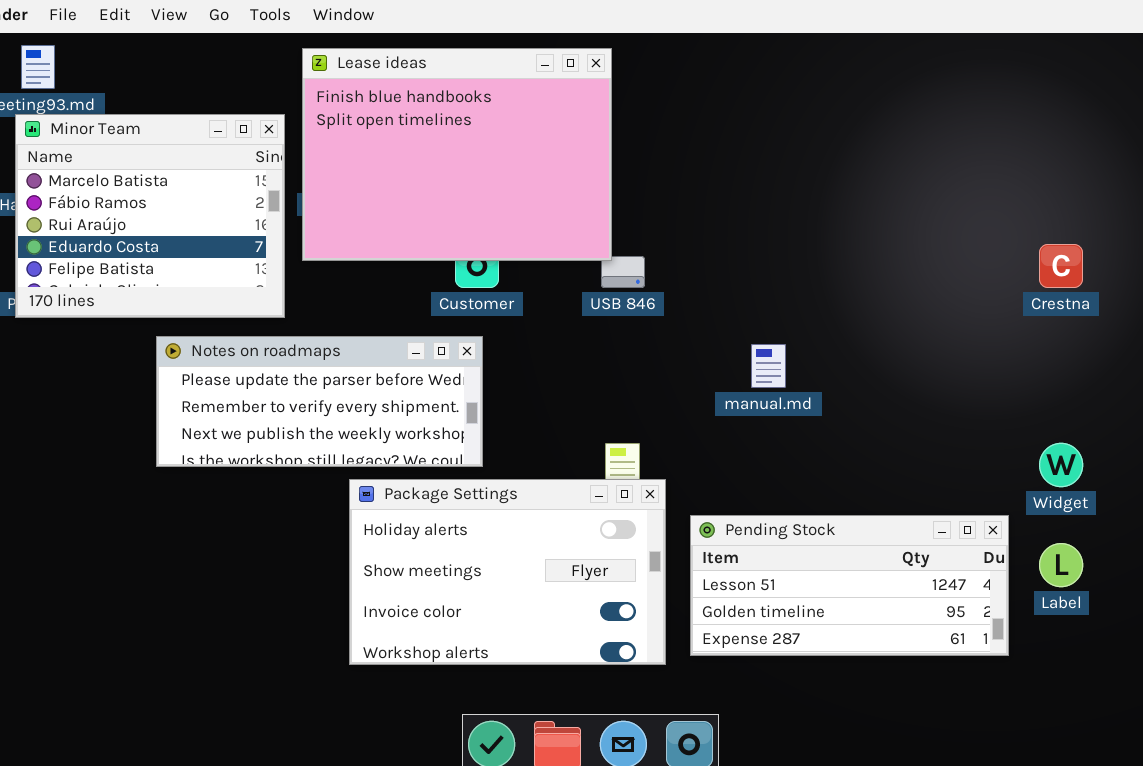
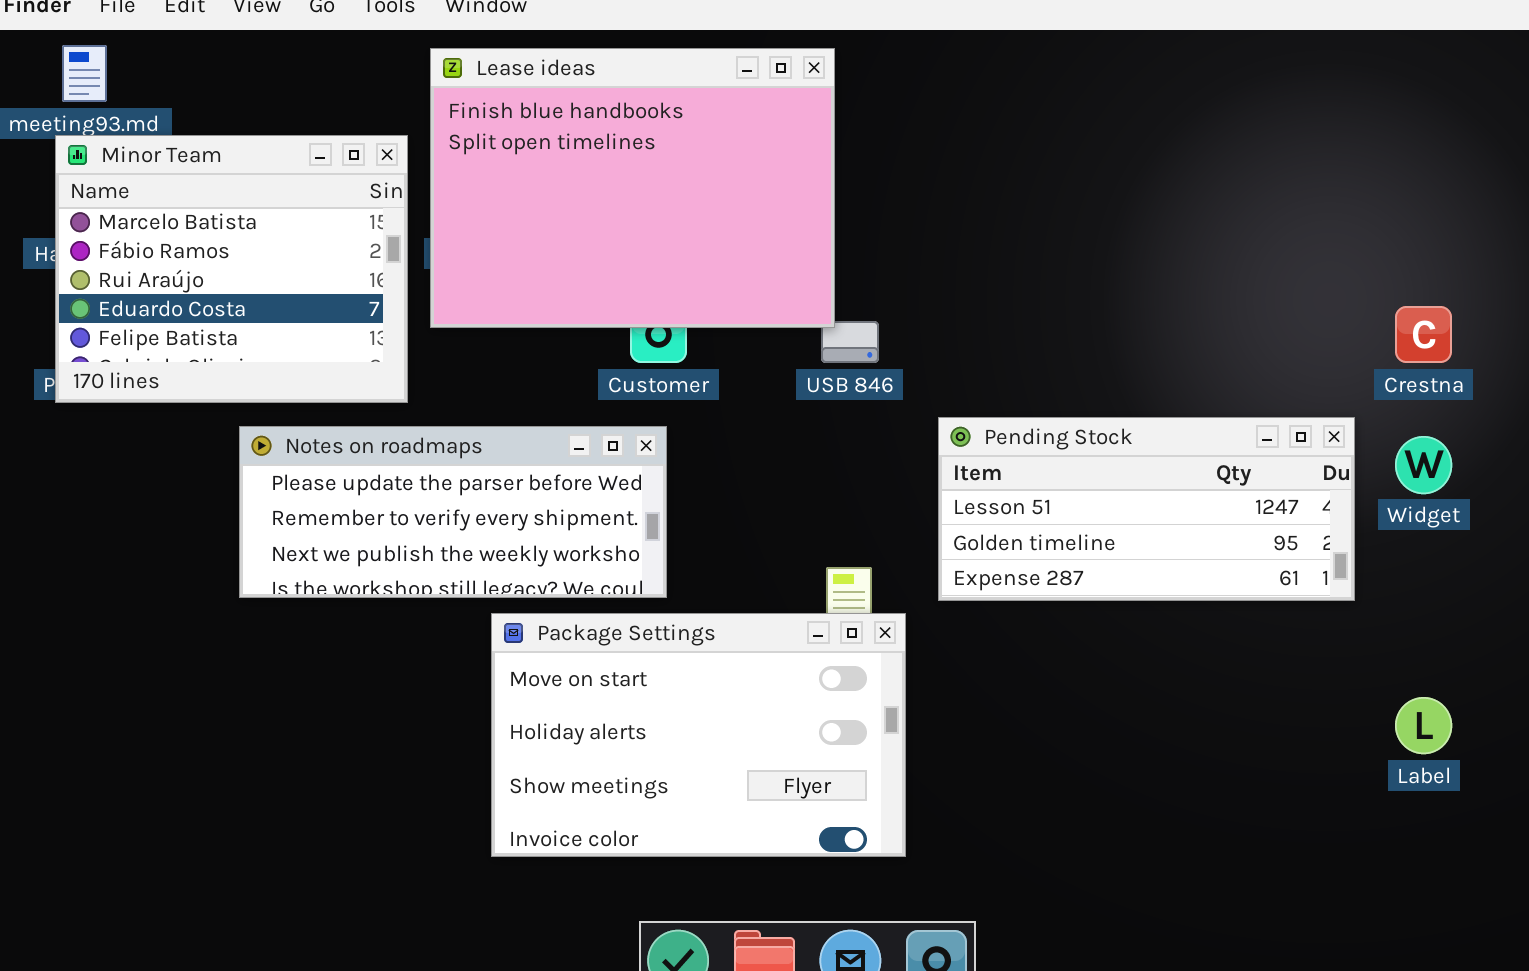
Widget: [1039,443,1083,487] -> [1395,436,1452,494], moved
Package Settings: [349,479,666,665] -> [491,613,906,857], scrolled up 1 row
Pending Stock: [690,515,1009,656] -> [938,417,1355,601], moved

